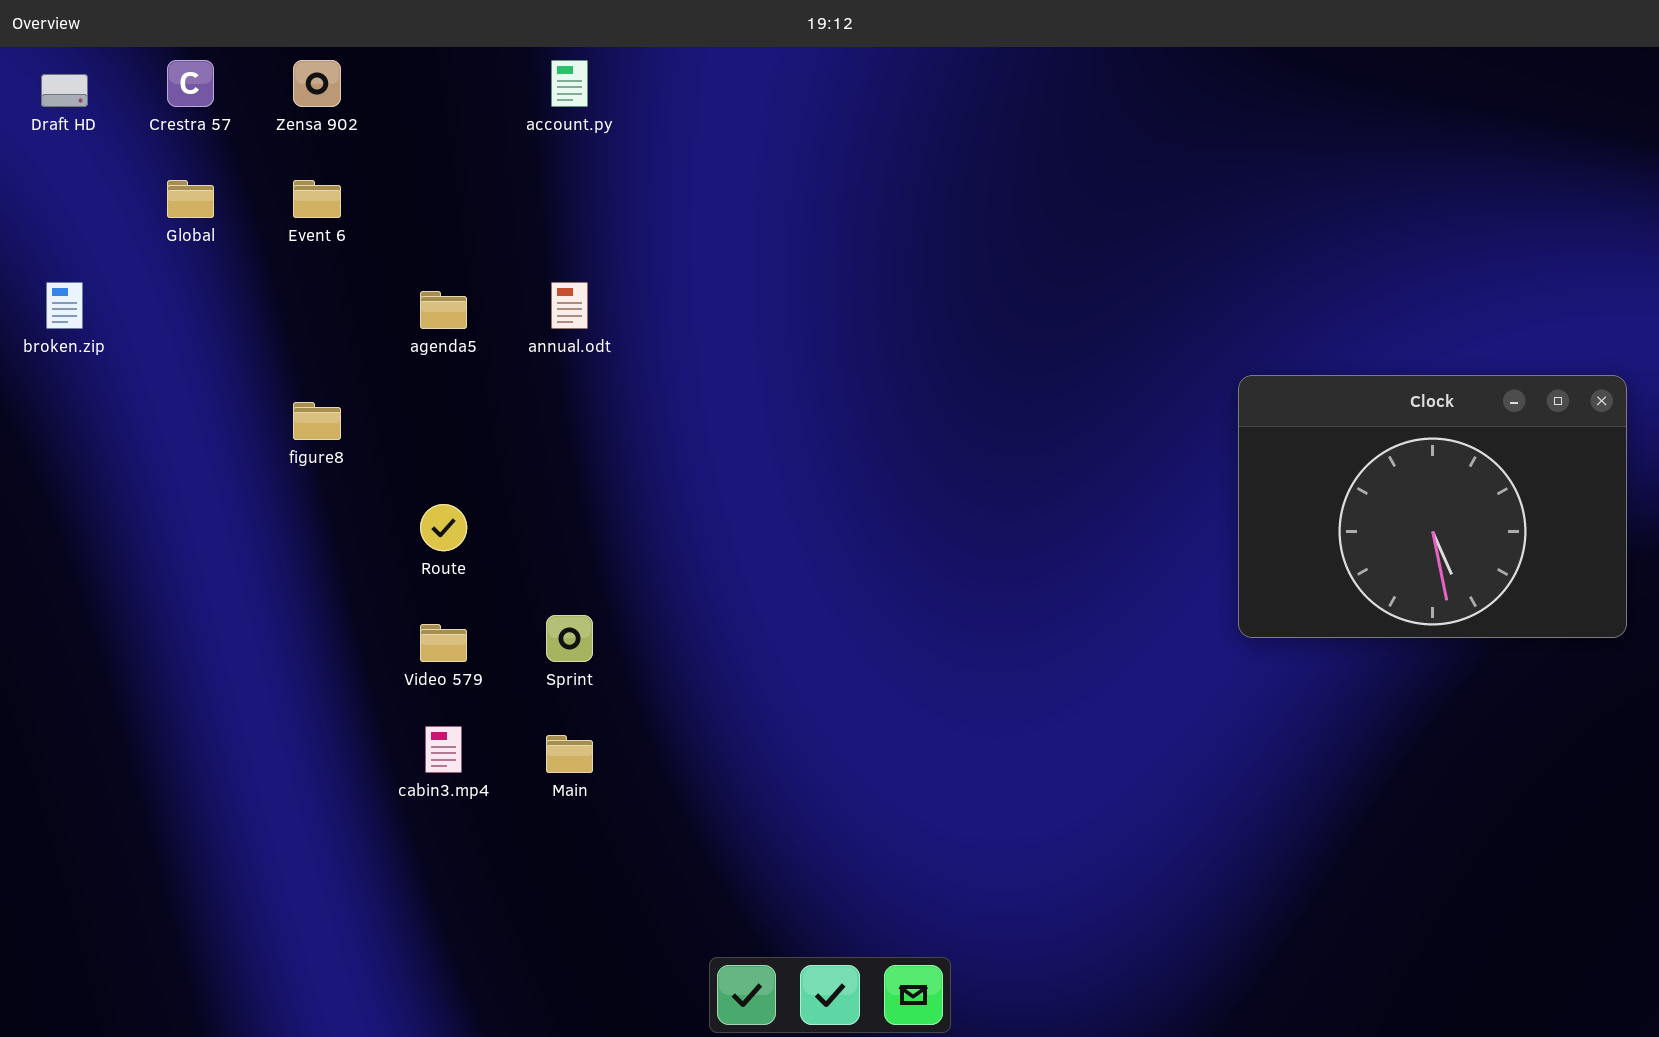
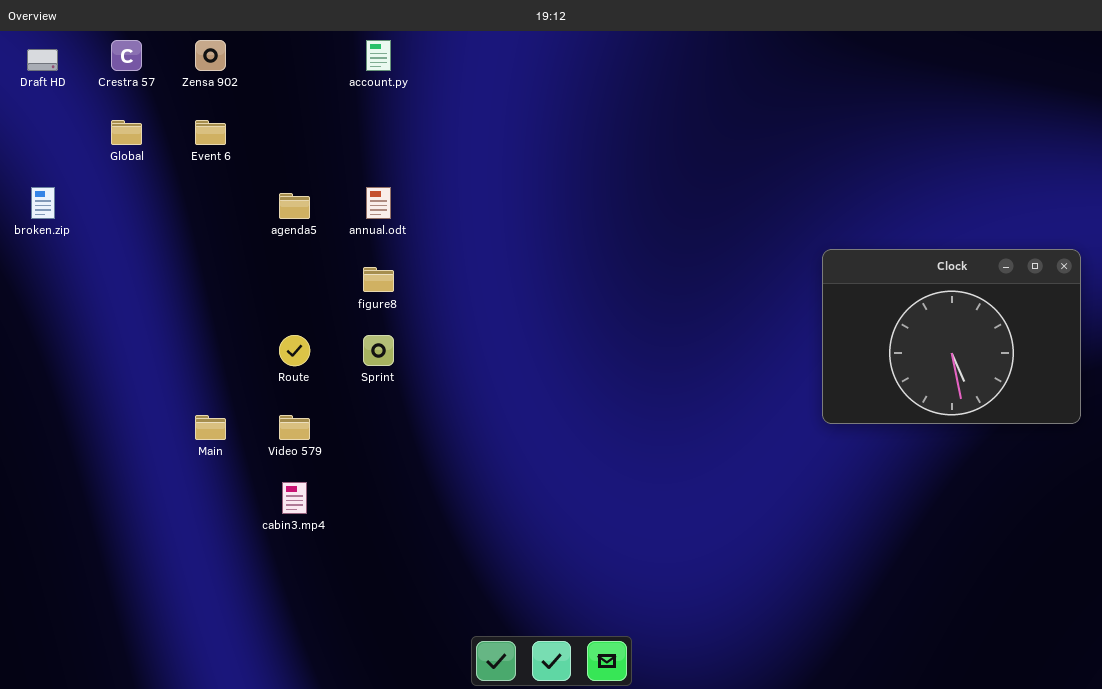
figure8: [293,402,341,440] -> [363,267,394,292], moved
Sprint: [546,615,593,662] -> [363,335,394,366], moved
Main: [546,735,593,773] -> [195,415,226,440], moved

